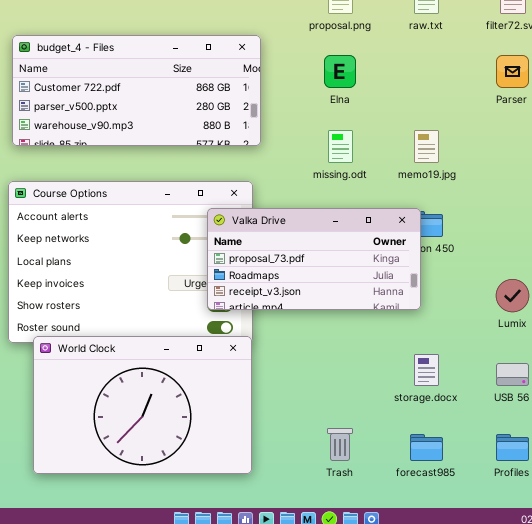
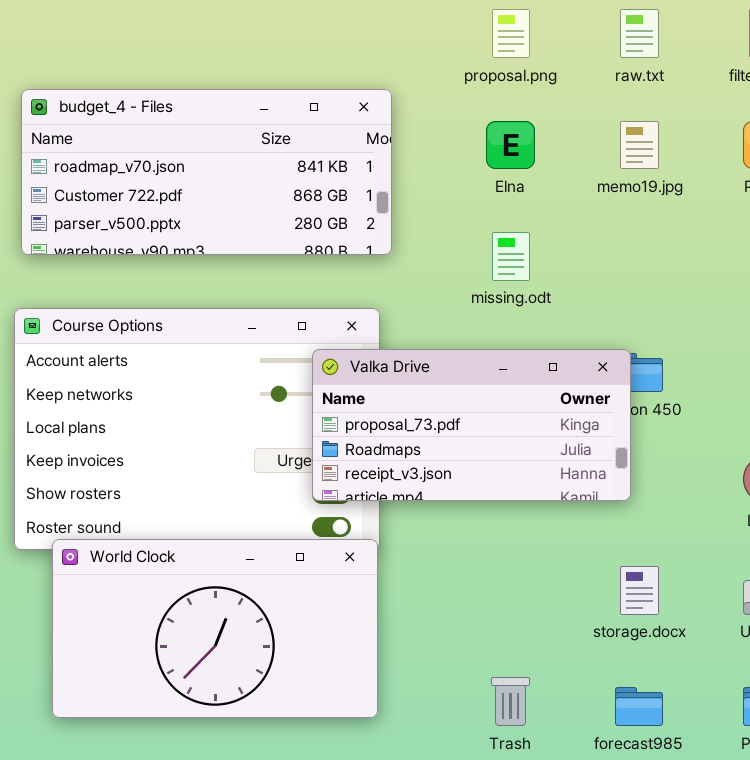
budget_4 - Files: [12,35,261,146] -> [21,89,392,255], scrolled up 1 row
memo19.jpg: [414,130,439,163] -> [620,121,659,169], moved
World Clock: [33,336,252,474] -> [52,539,378,718], resized

